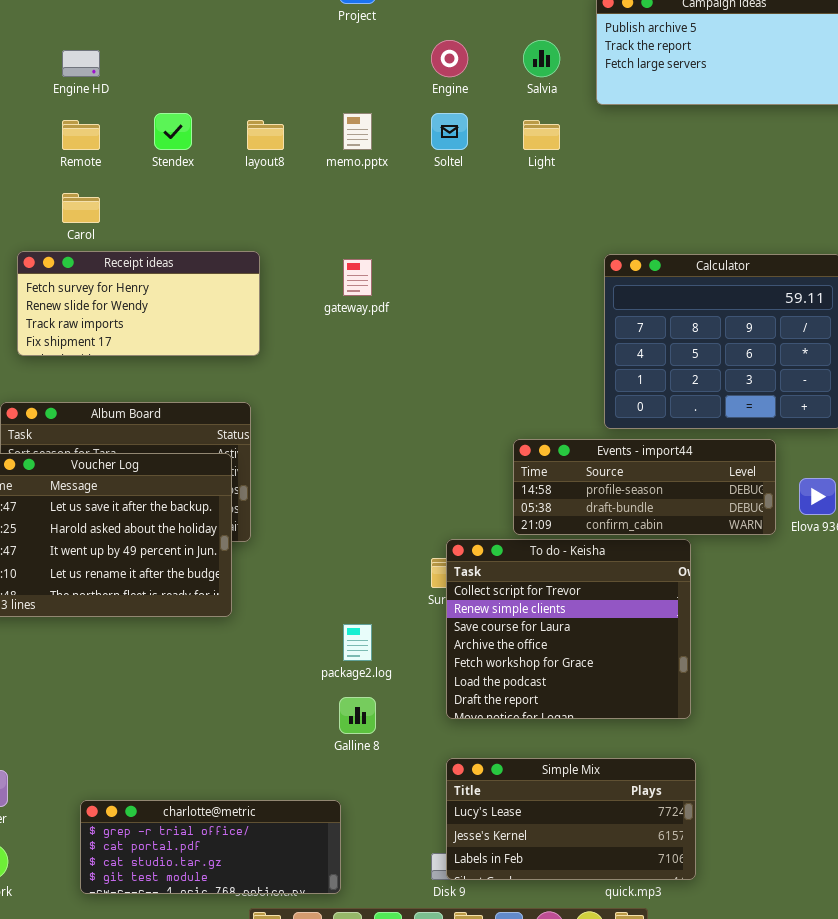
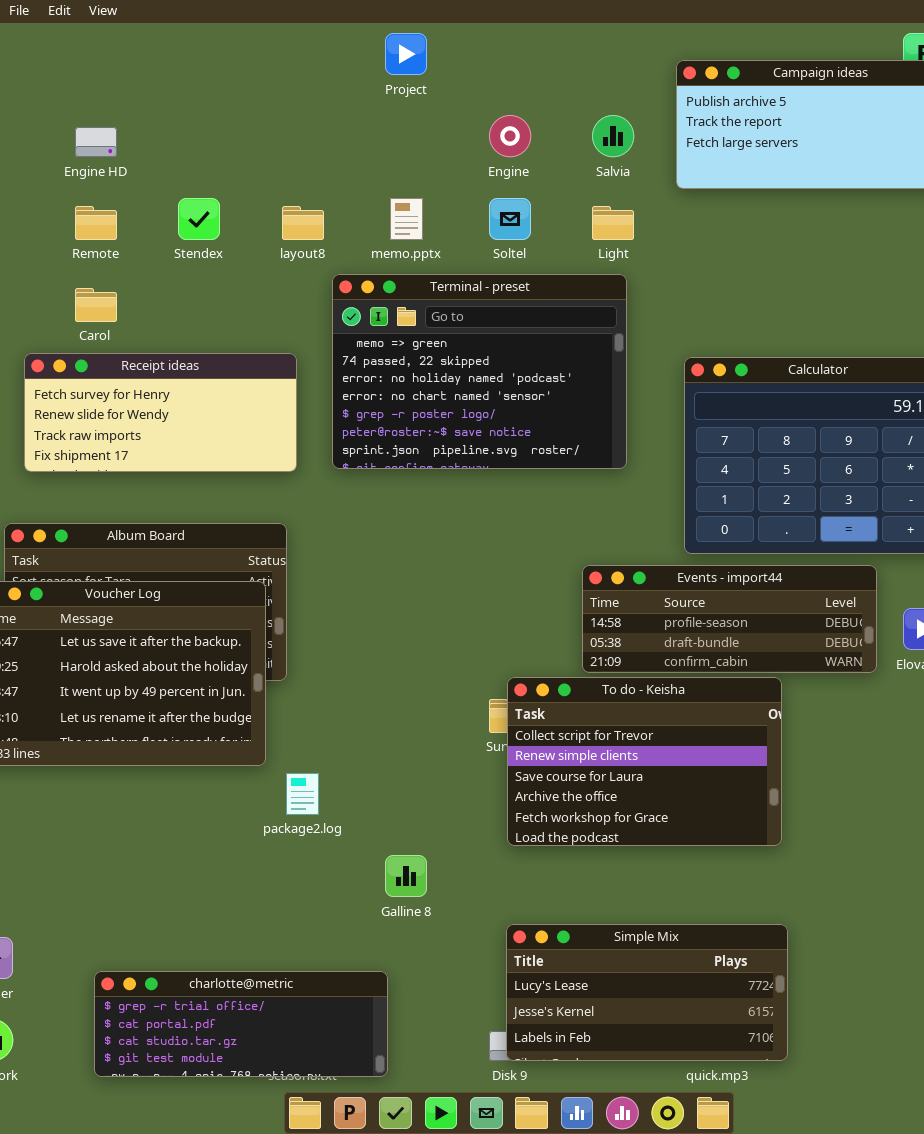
Terminal - preset: none -> [332,274,627,469], opened
To do - Keisha: [446,539,691,719] -> [507,677,782,846], resized
package2.log: [343,624,372,661] -> [286,773,319,815], moved

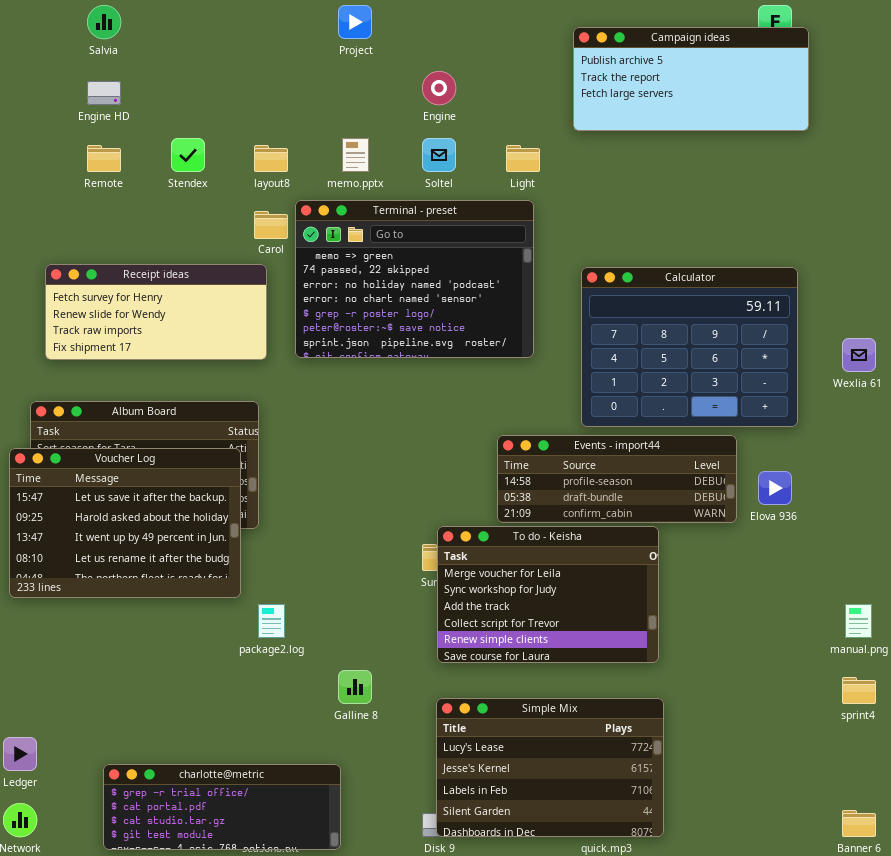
Salvia: [592,115,634,157] -> [87,5,121,39], moved
Carol: [75,288,117,322] -> [254,211,288,239], moved
To do - Keisha: [507,677,782,846] -> [437,526,659,663], scrolled up 3 rows
Simple Mix: [506,924,788,1061] -> [436,698,664,837], resized

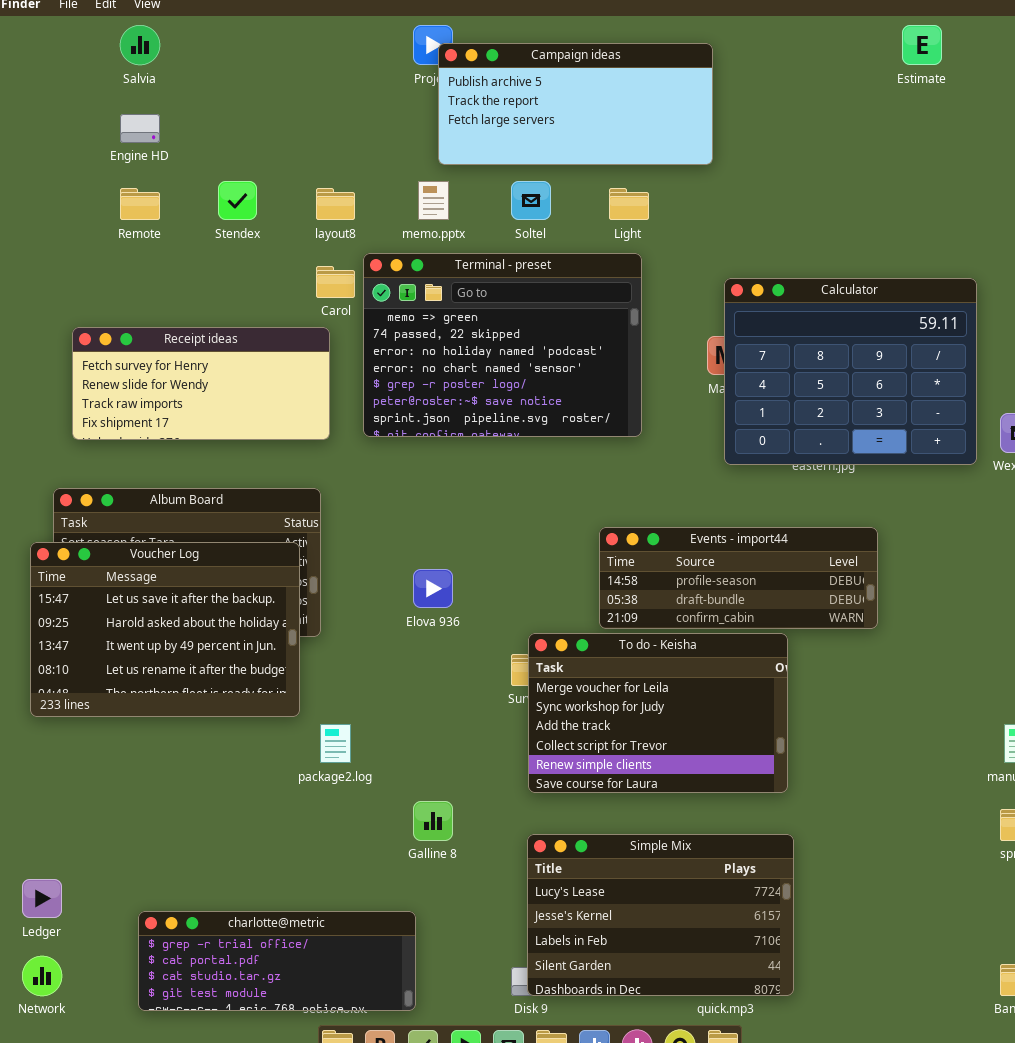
Campaign ideas: [573,27,809,131] -> [438,43,713,165], moved
Calculator: [581,267,798,427] -> [724,278,977,465], moved
Elova 936: [758,471,792,505] -> [413,569,453,608], moved

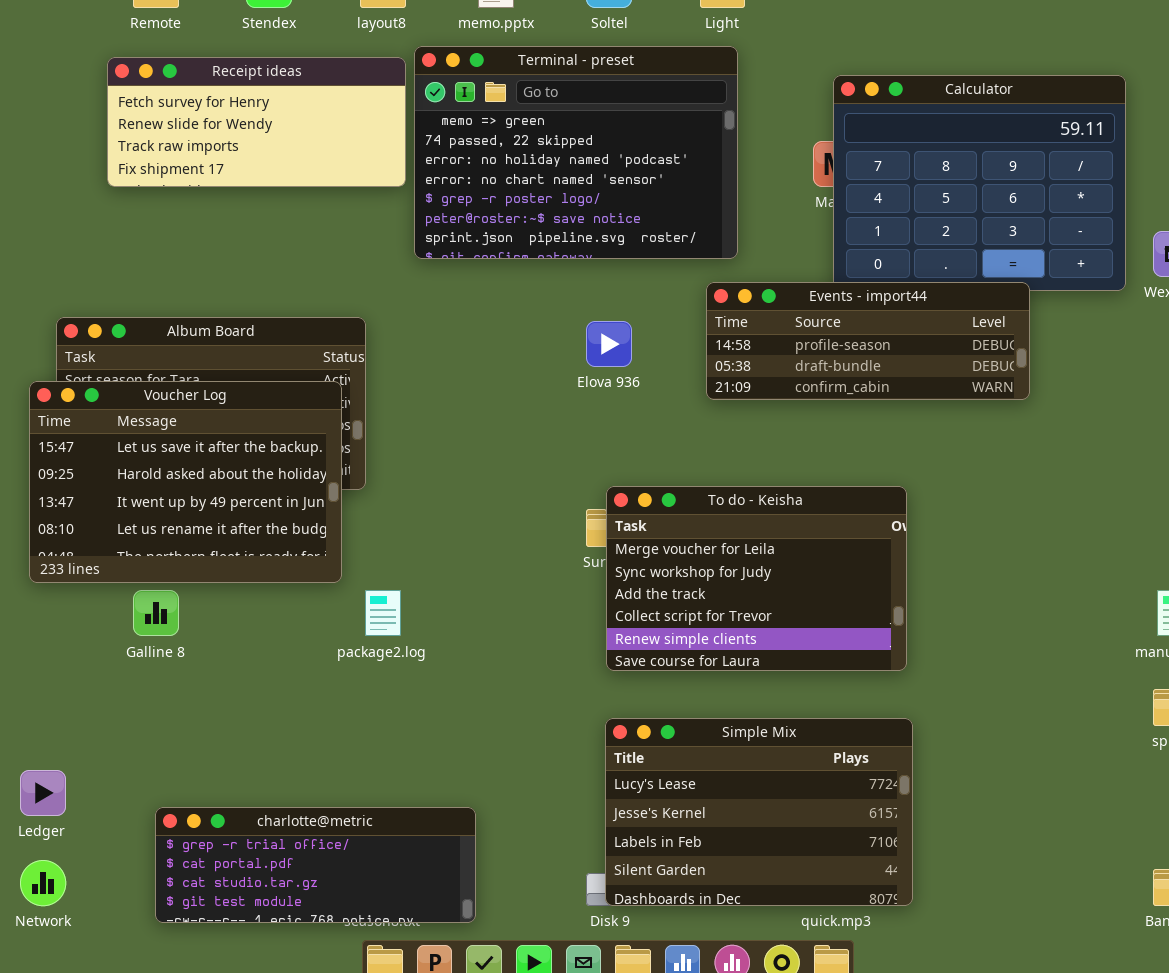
Receipt ideas: [72,327,330,440] -> [107,57,406,187], moved
Events - import44: [599,527,878,629] -> [706,282,1030,400], moved
Elova 936: [413,569,453,608] -> [586,321,632,367], moved
Galline 8: [413,801,453,841] -> [133,590,179,636], moved

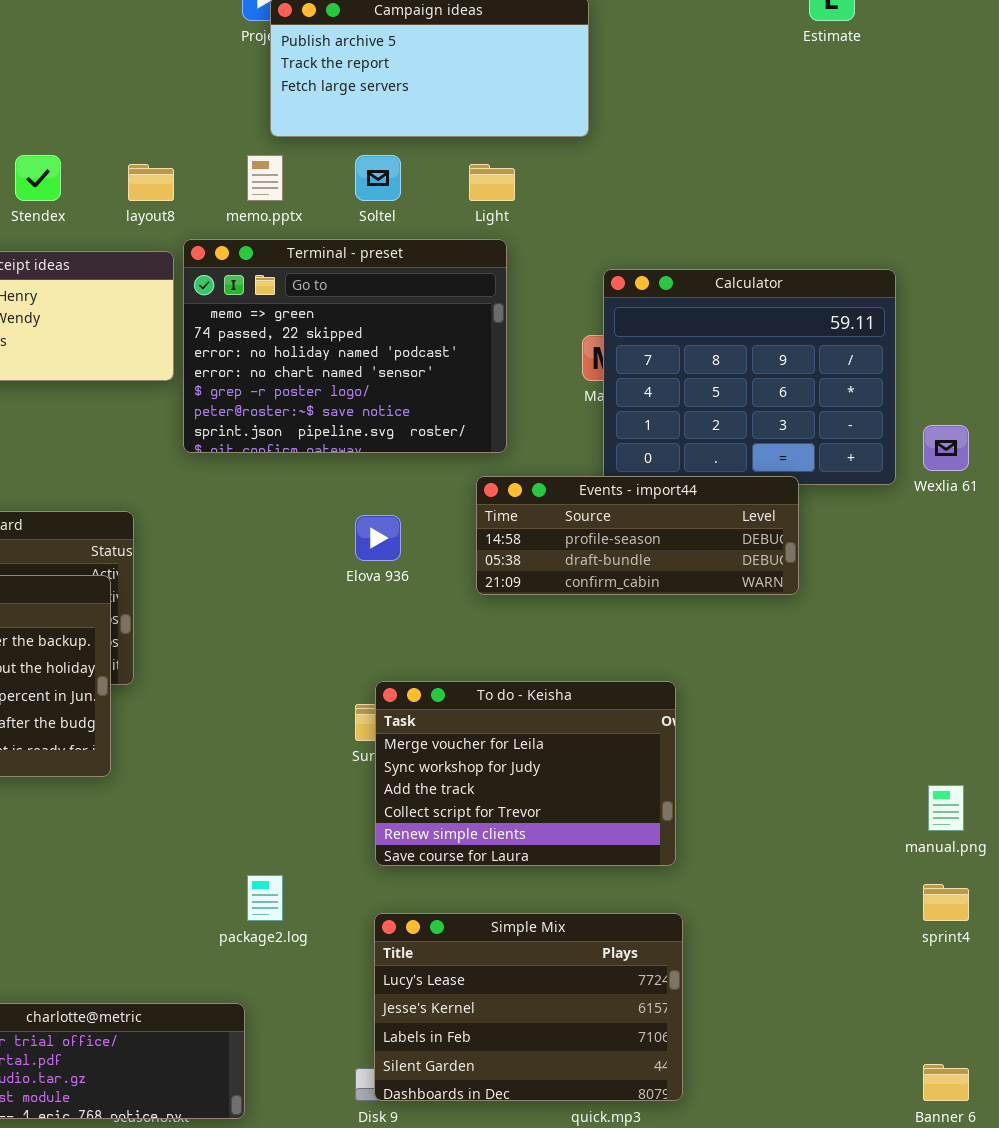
package2.log: [365,590,401,636] -> [247,875,283,921], moved

